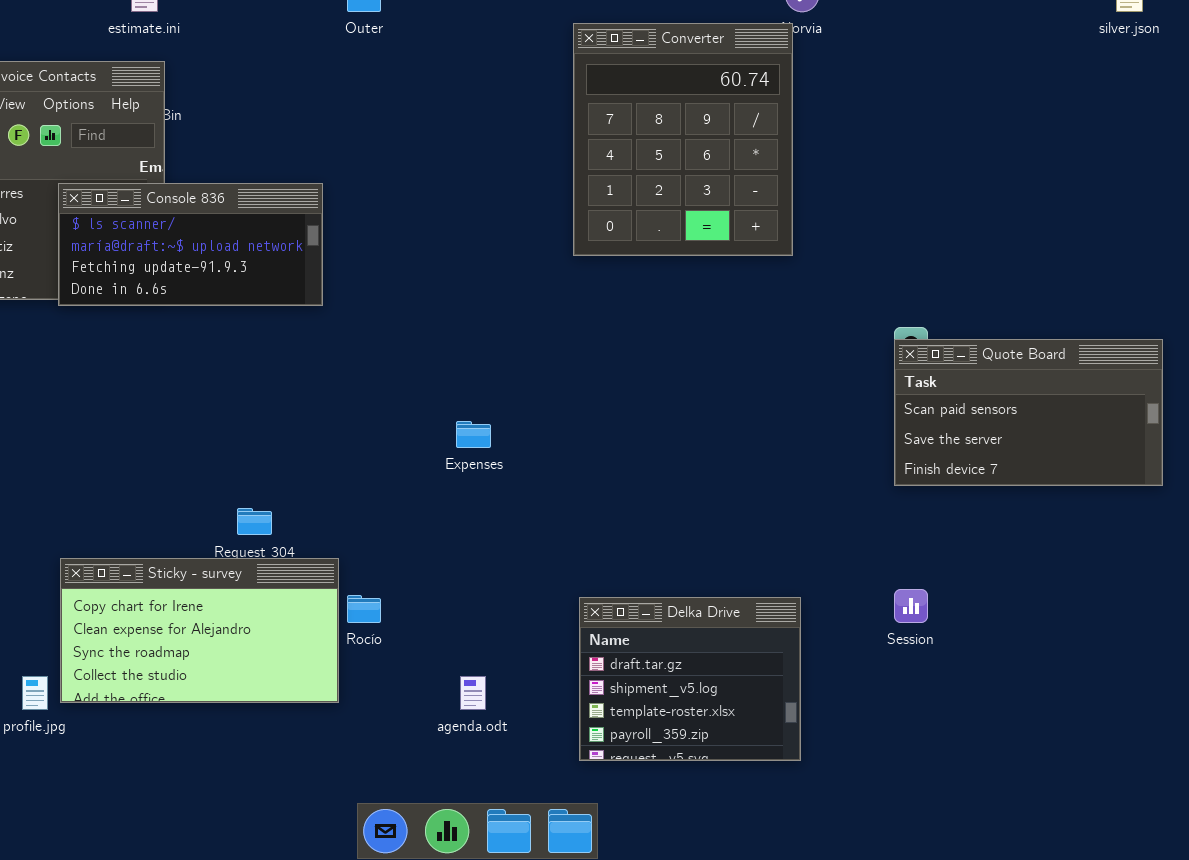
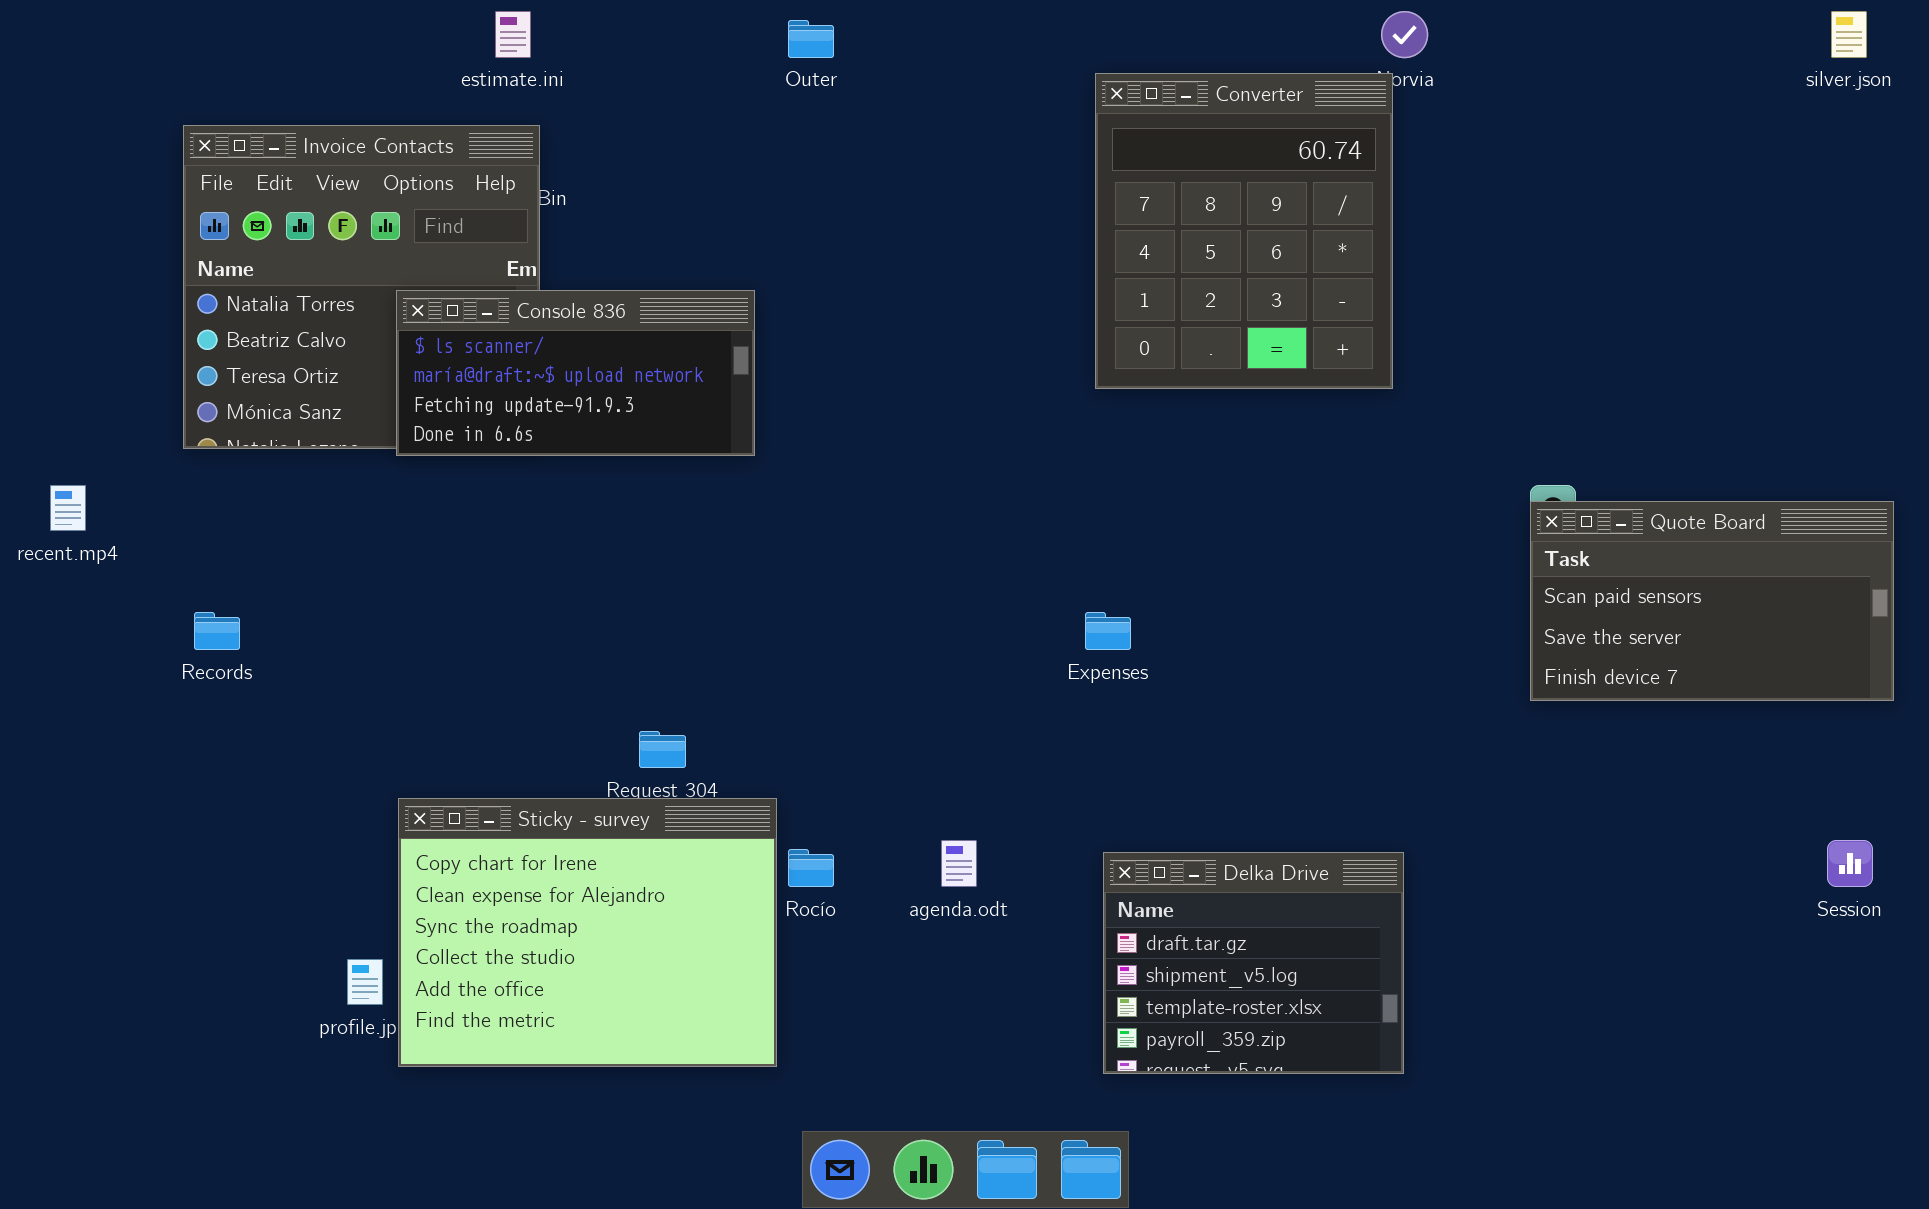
Expenses: [456,421,491,448] -> [1085,612,1131,650], moved
Sticky - survey: [60,558,339,703] -> [398,798,777,1067], resized
Session: [894,589,928,623] -> [1827,840,1873,887], moved
agenda.odt: [460,676,486,710] -> [941,840,977,887], moved

